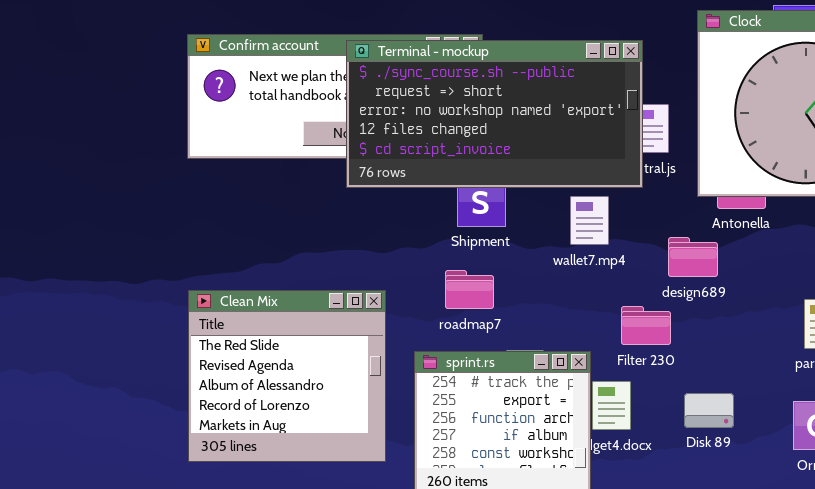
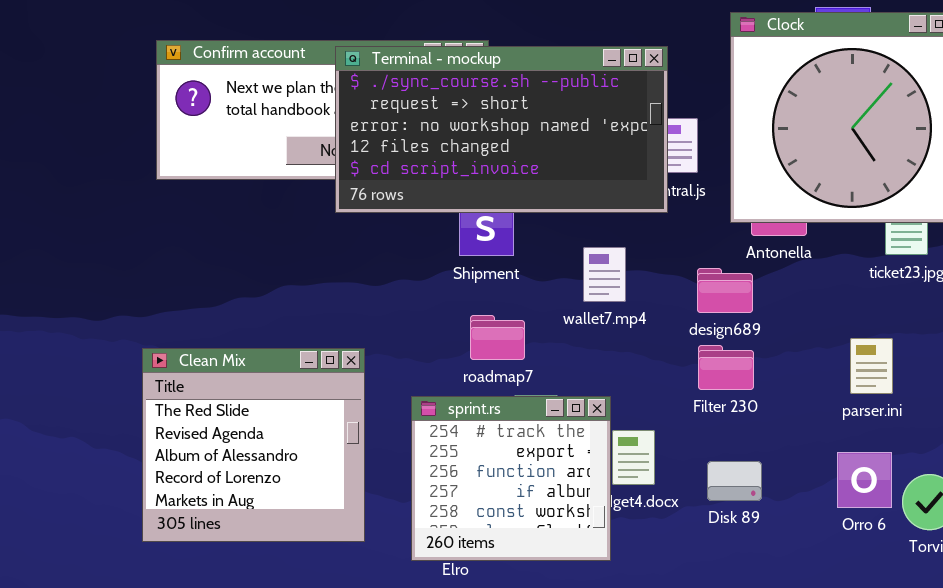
wallet7.mp4: [570,196,609,245] -> [583,247,626,302], moved
roadmap7: [445,270,494,309] -> [470,315,525,360], moved
Clean Mix: [188,290,386,462] -> [142,348,365,542], moved
Filter 230: [621,306,671,345] -> [698,345,754,390], moved
Disk 89: [684,393,734,428] -> [707,461,762,501], moved

